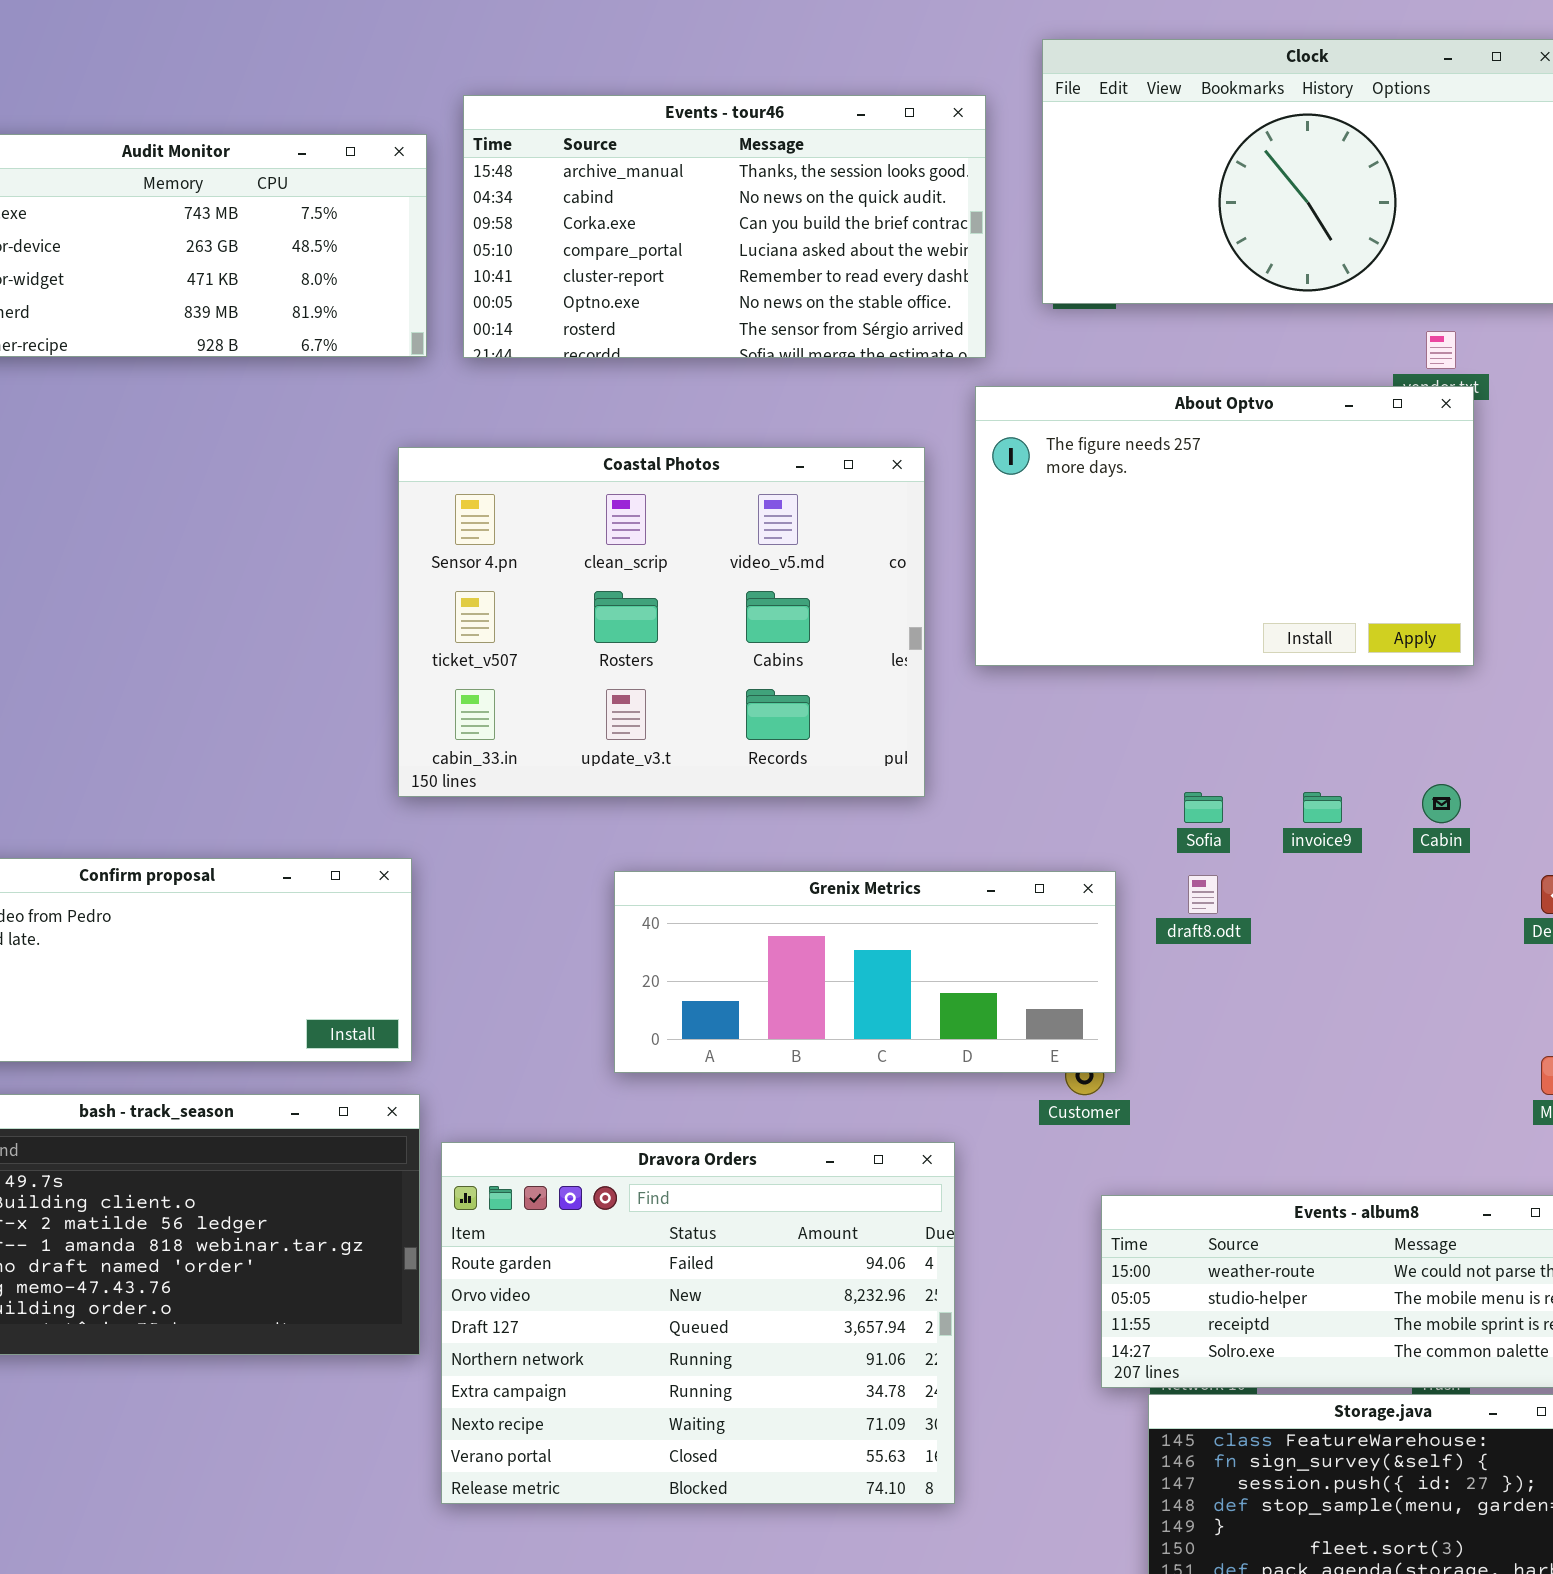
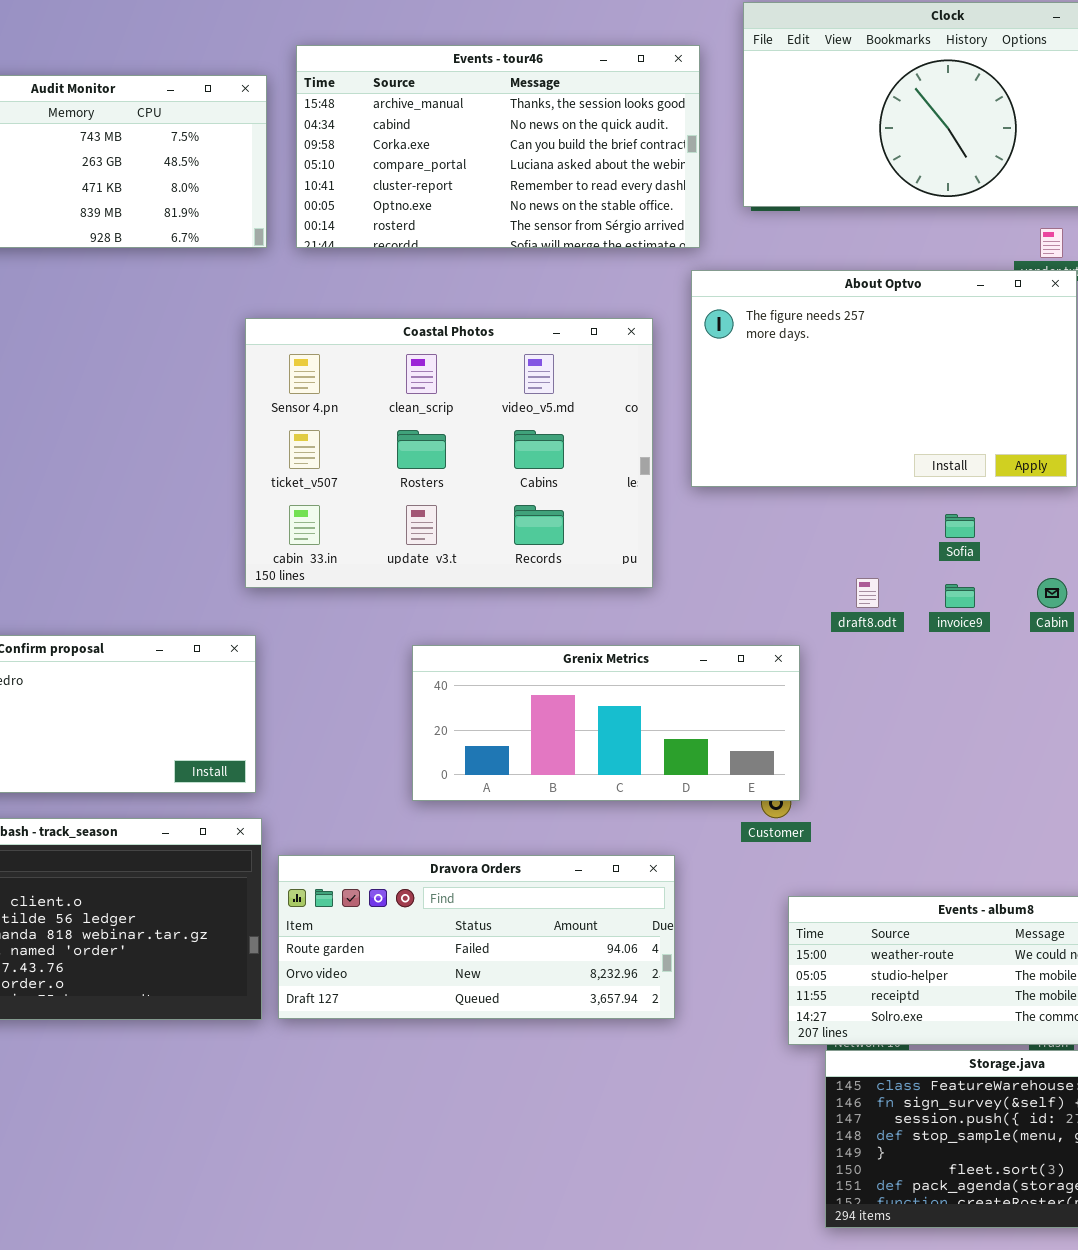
Sofia: [1184,792,1223,823] -> [945,514,975,538], moved
draft8.odt: [1188,875,1218,914] -> [856,578,879,608], moved
Dravora Orders: [441,1142,955,1504] -> [278,855,675,1019], resized

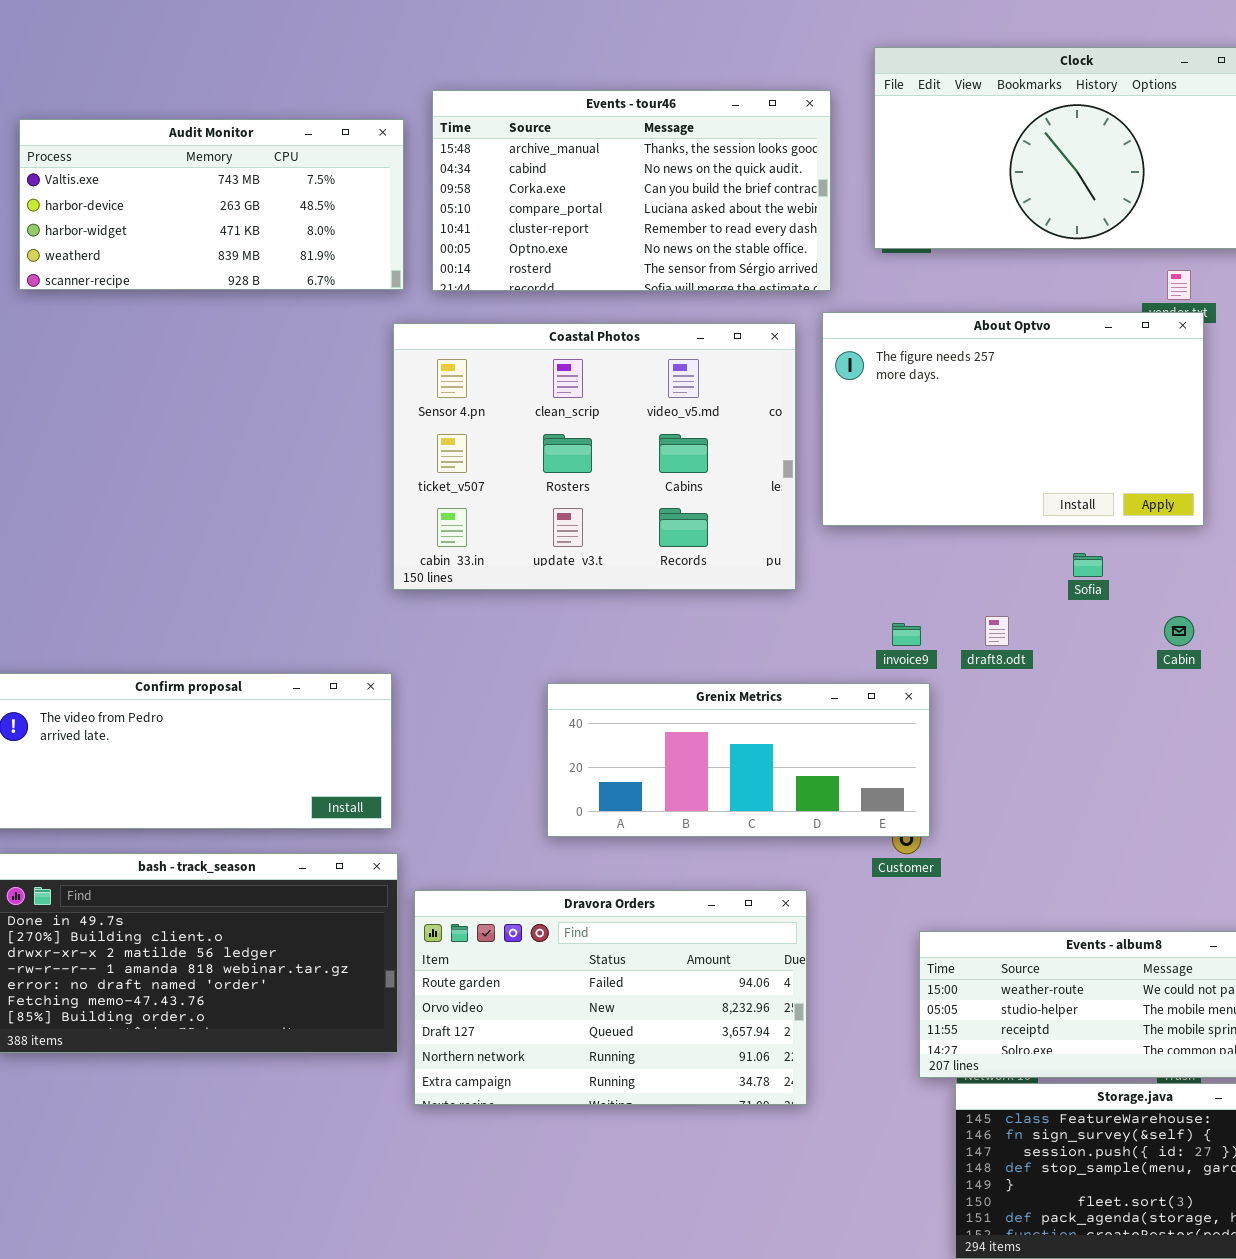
Coastal Photos: [245,318,653,588] -> [393,323,796,590], moved
invoice9: [945,584,975,608] -> [892,623,921,646], moved
Dravora Orders: [278,855,675,1019] -> [414,890,807,1105], resized

